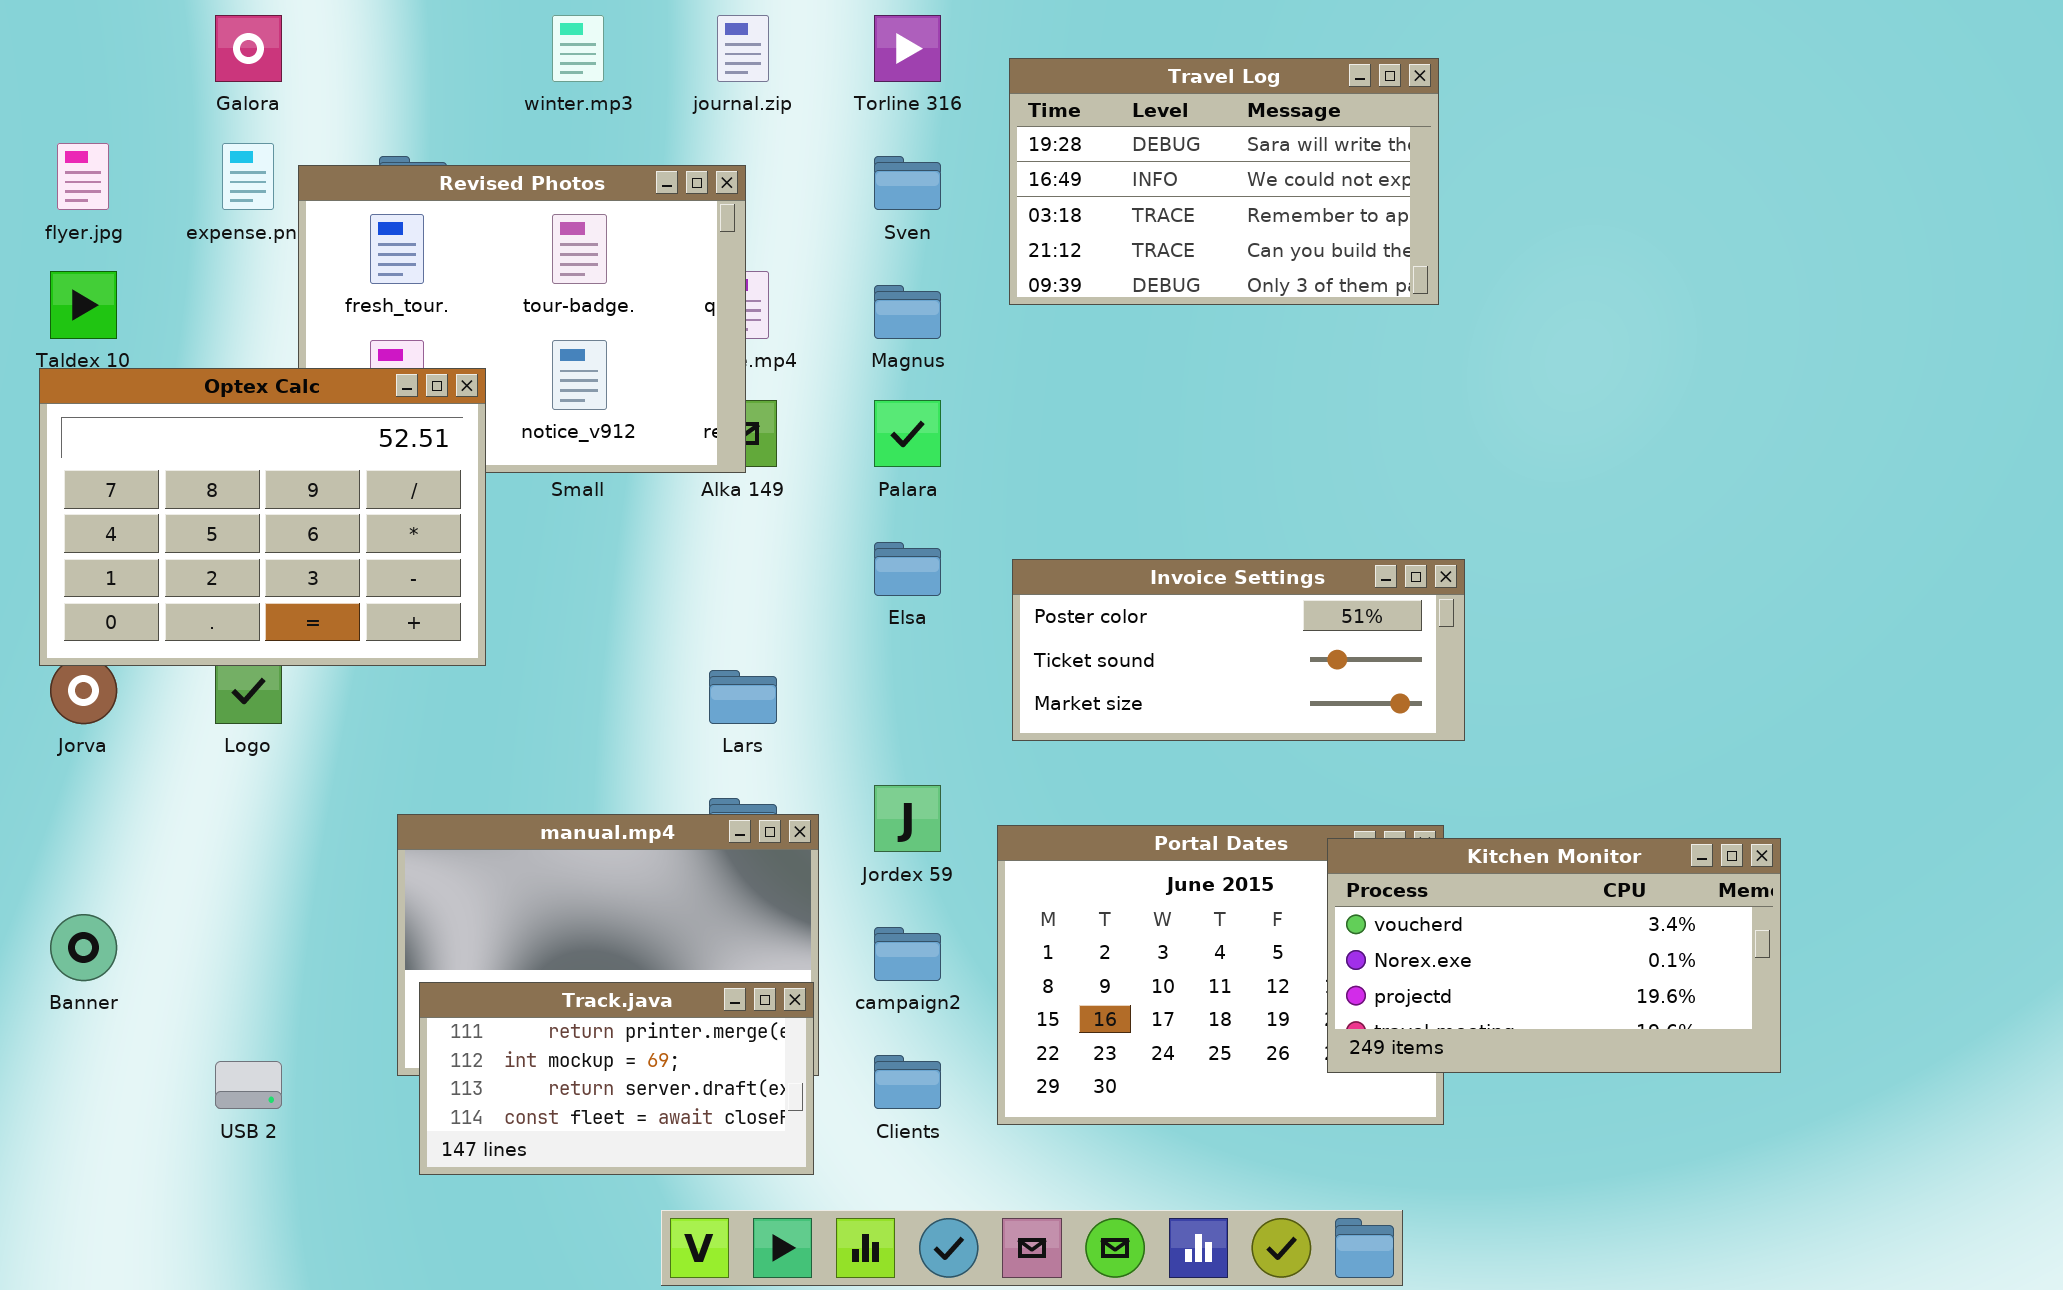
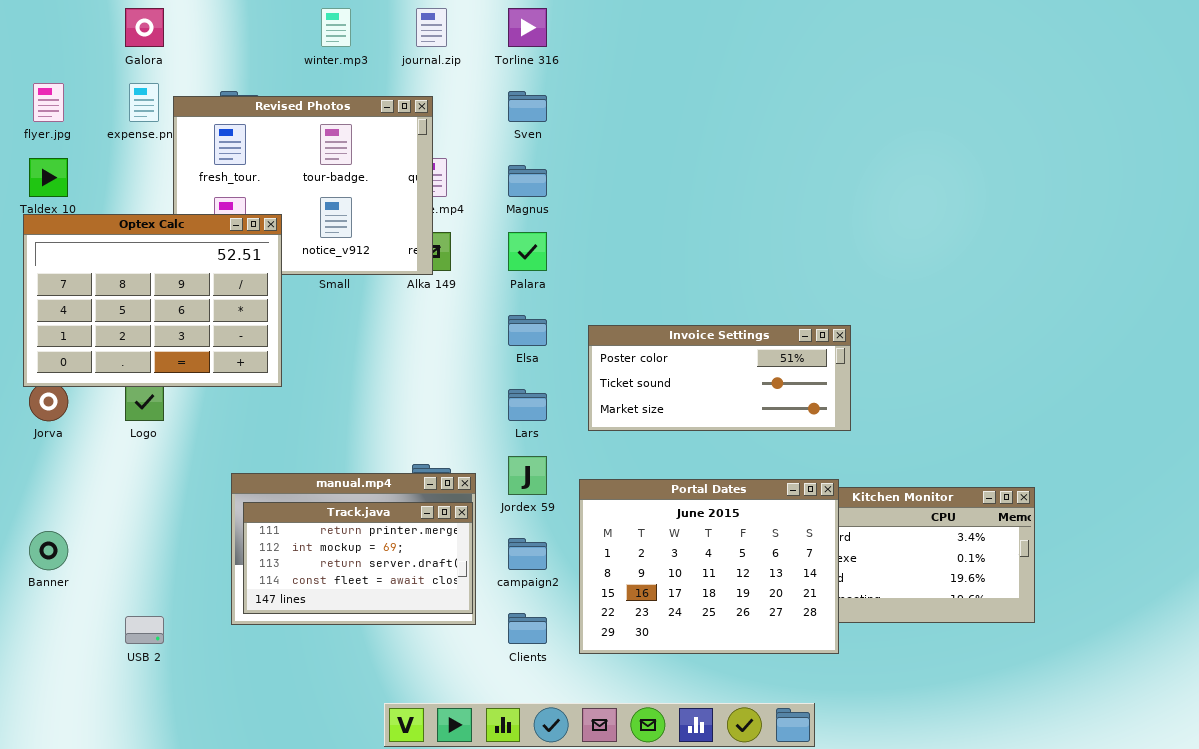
Travel Log: [1009,58,1439,305] -> none, closed
Lars: [709,670,777,724] -> [508,389,547,421], moved
Portal Dates: [997,825,1444,1125] -> [579,479,839,654], raised
Track.java: [419,982,814,1175] -> [243,502,473,614], moved

